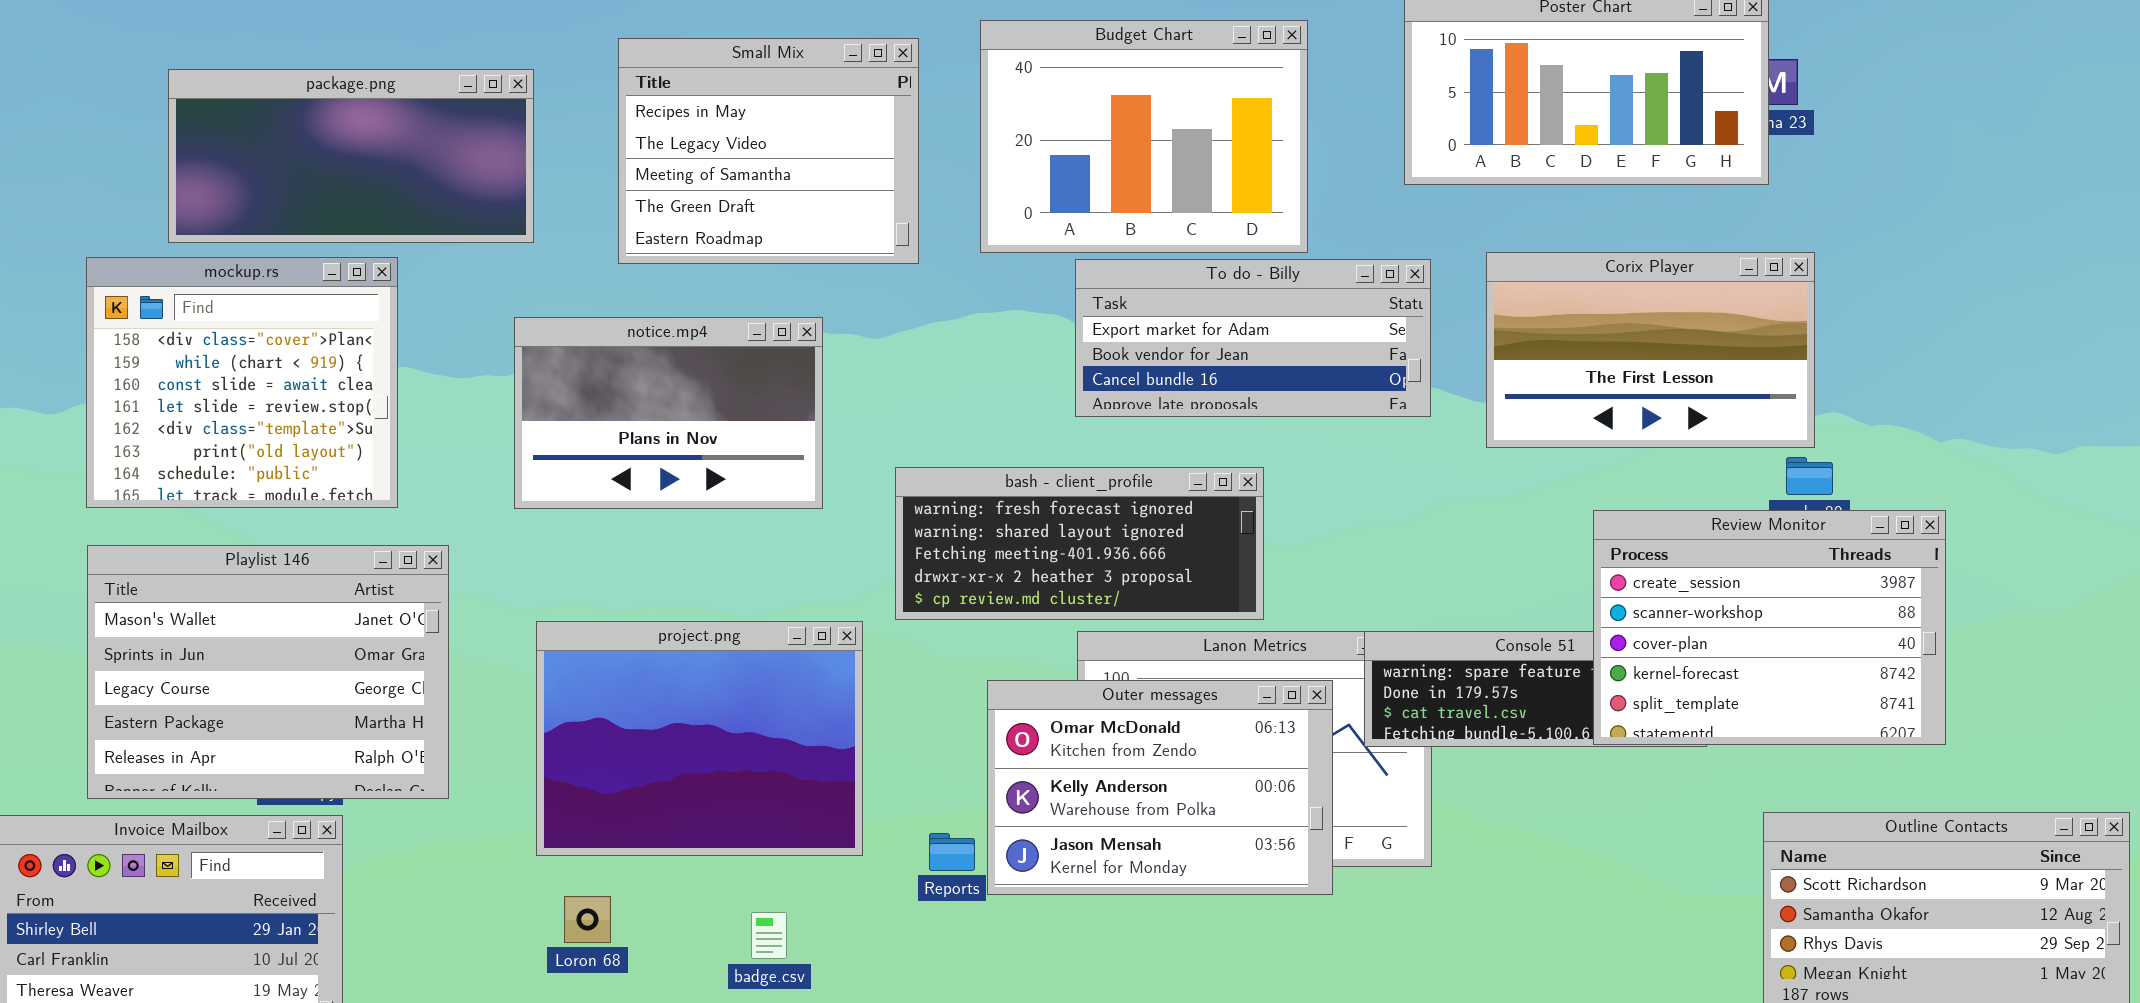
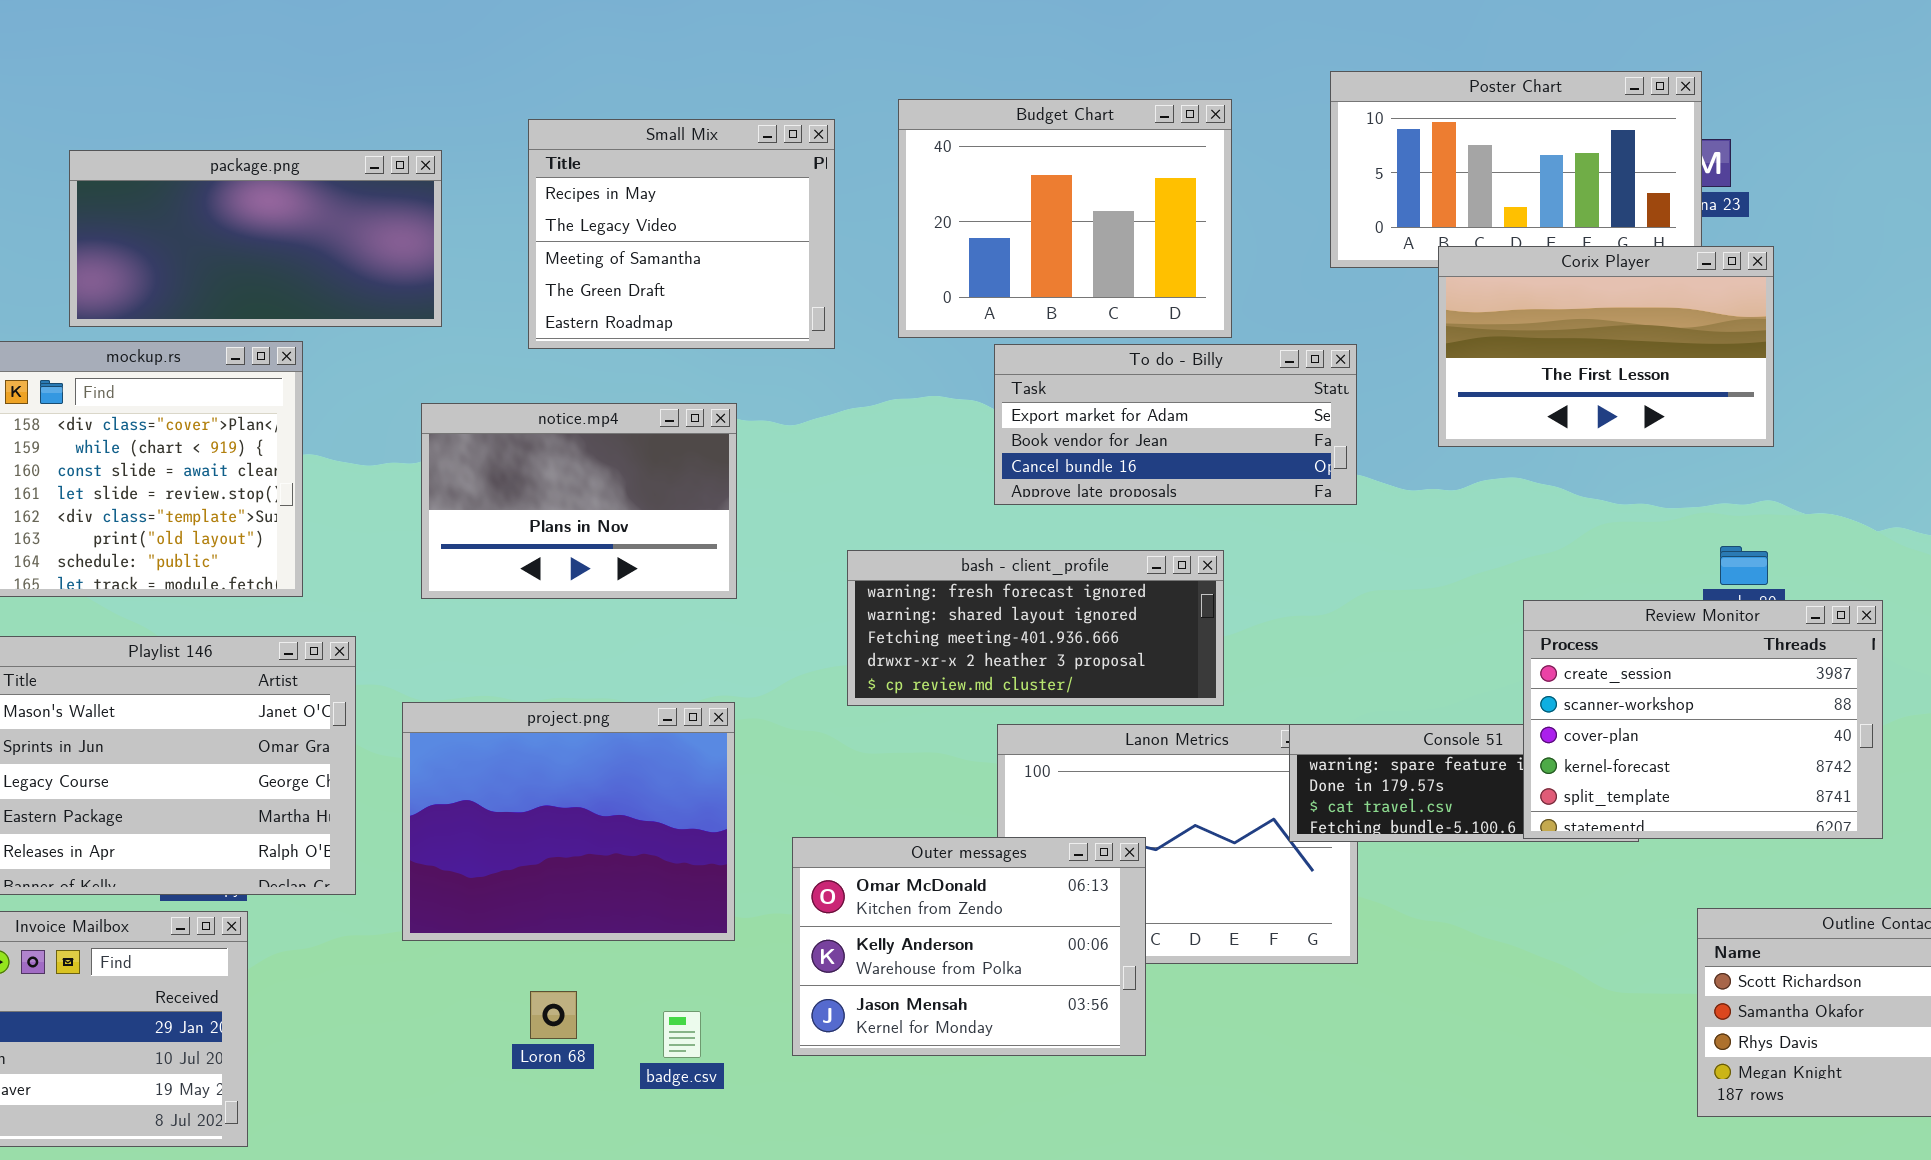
Corix Player: [1486,252,1815,448] -> [1438,246,1774,447], moved
bash - client_profile: [895,467,1264,620] -> [847,550,1224,706], moved
project.png: [536,621,863,856] -> [402,702,735,941], moved
Outer messages: [987,680,1333,895] -> [792,837,1146,1056], moved
Loron 68: [564,896,611,943] -> [530,991,577,1039], moved

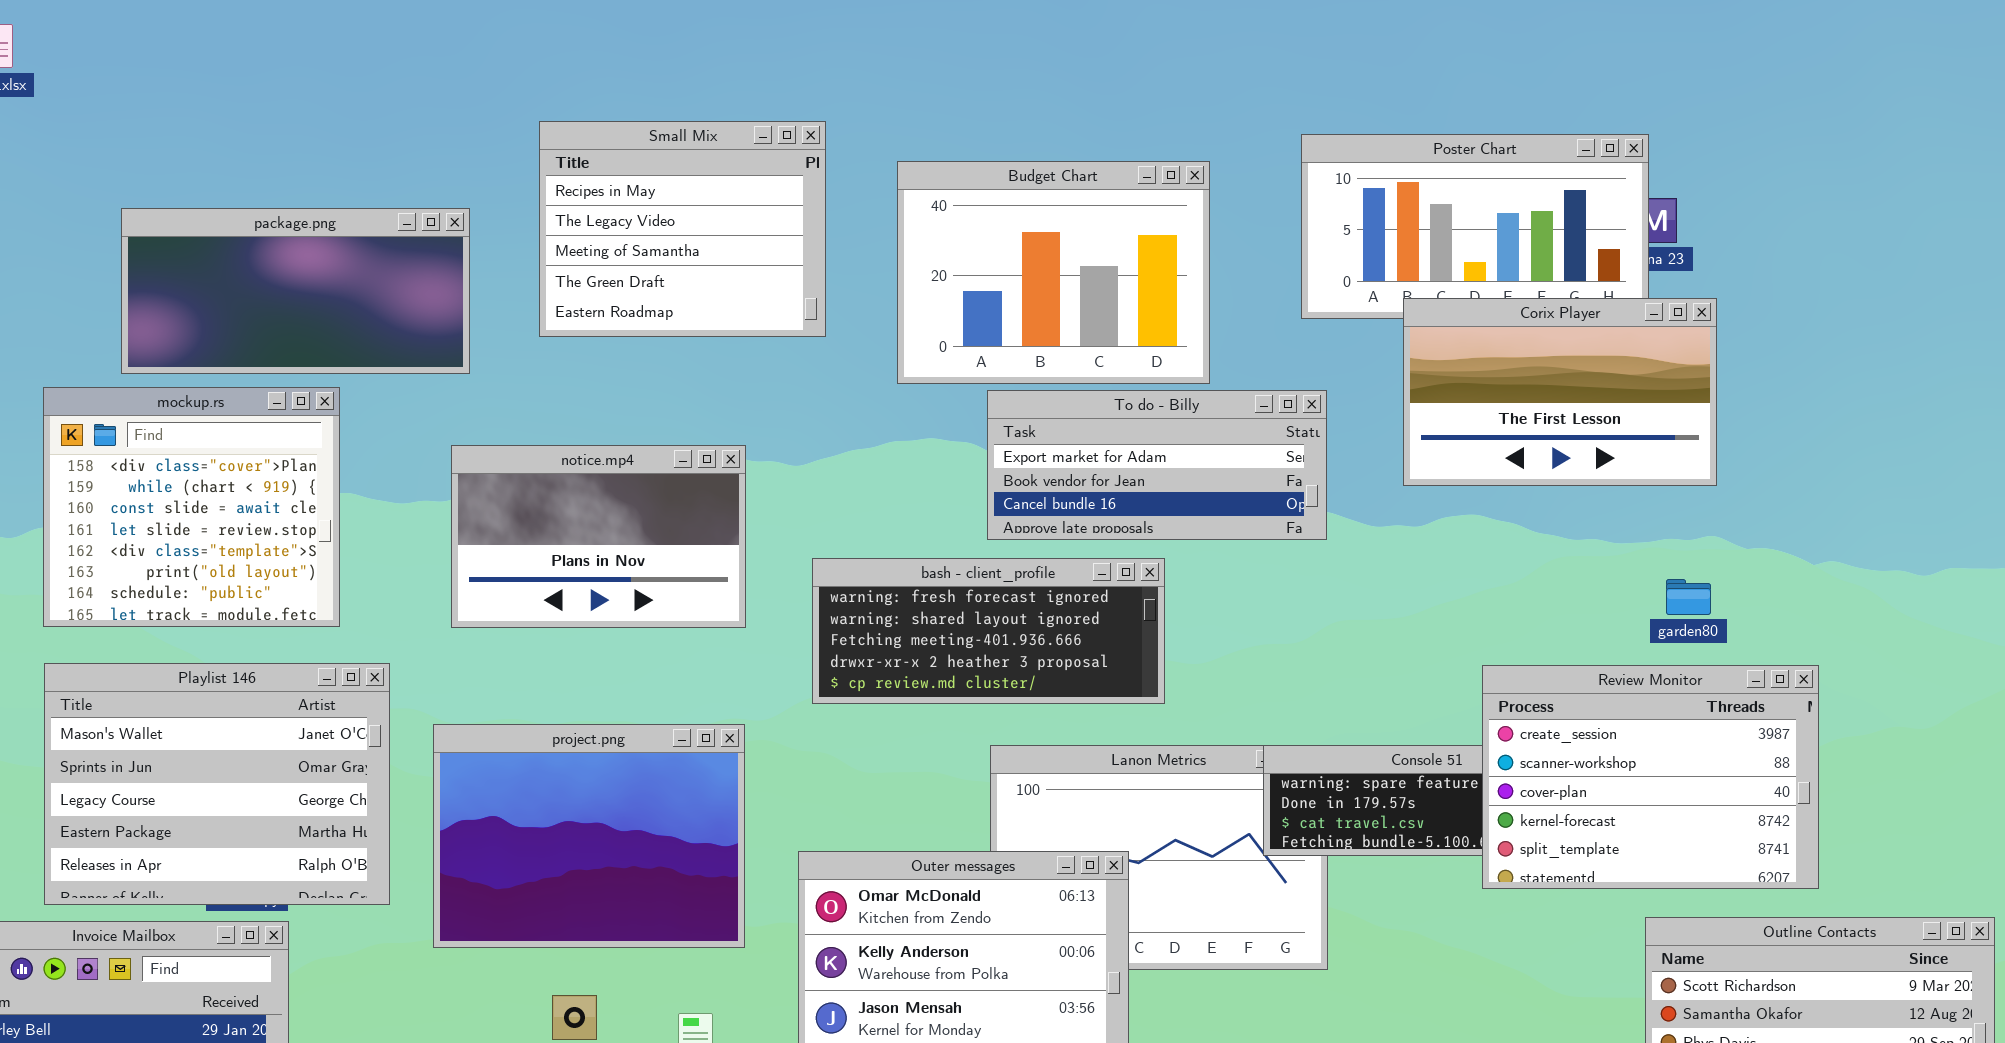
Small Mix: [528,119,835,349] -> [539,121,826,337], moved
bash - client_profile: [847,550,1224,706] -> [812,558,1165,704], moved
Review Monitor: [1523,600,1883,839] -> [1482,665,1819,889], moved

